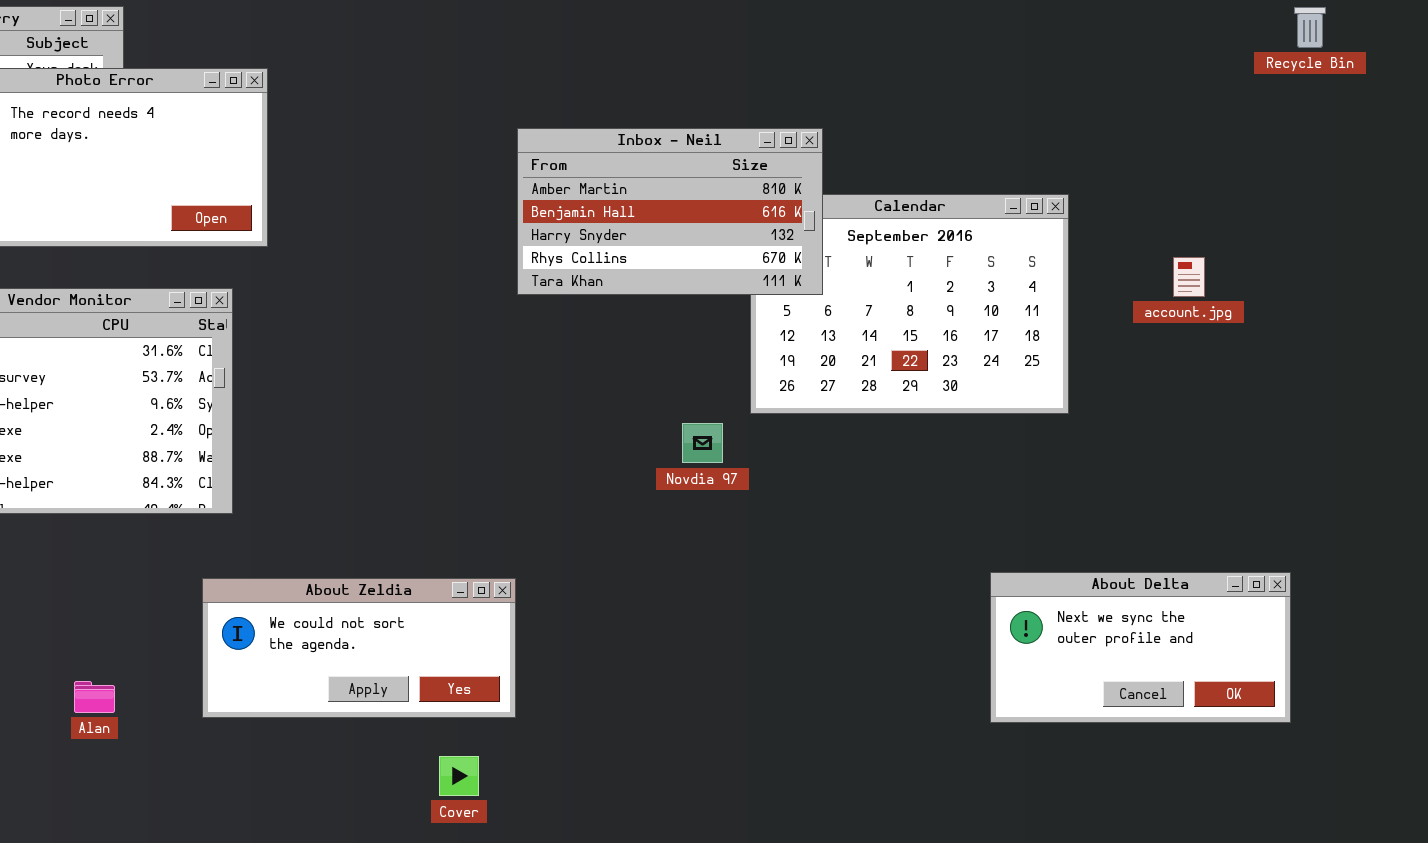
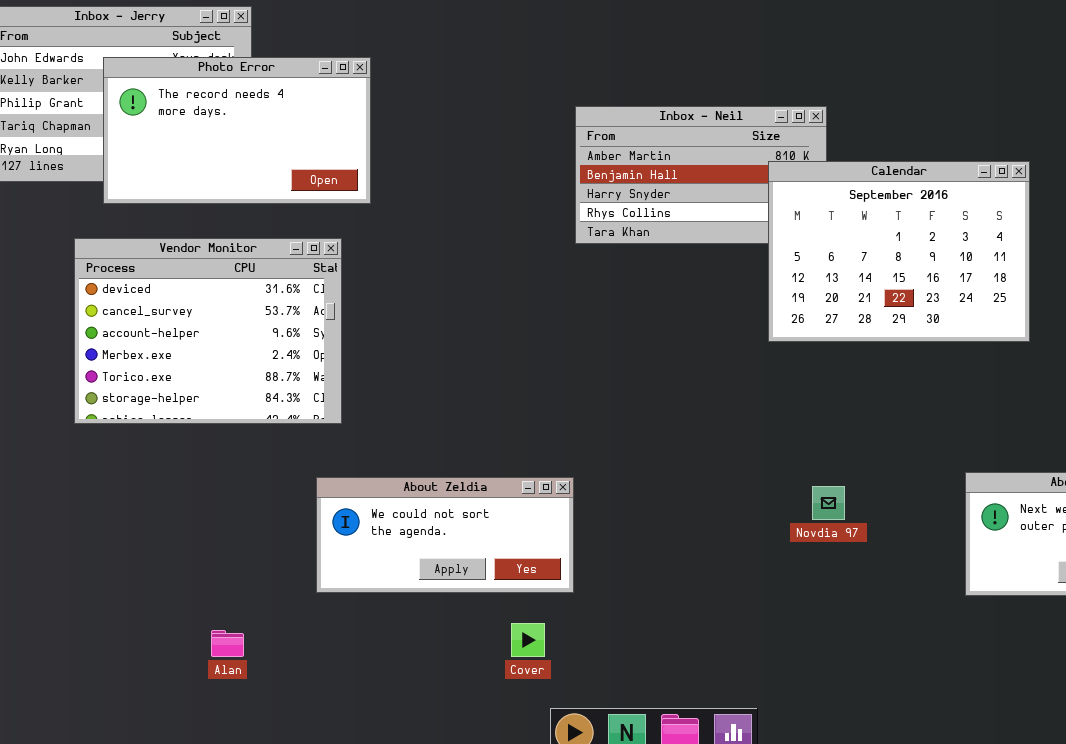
Calendar: [750,194,1069,414] -> [768,161,1030,342], raised
Novdia 97: [682,423,723,463] -> [812,486,845,520], moved
Alan: [74,681,115,713] -> [211,630,244,657], moved

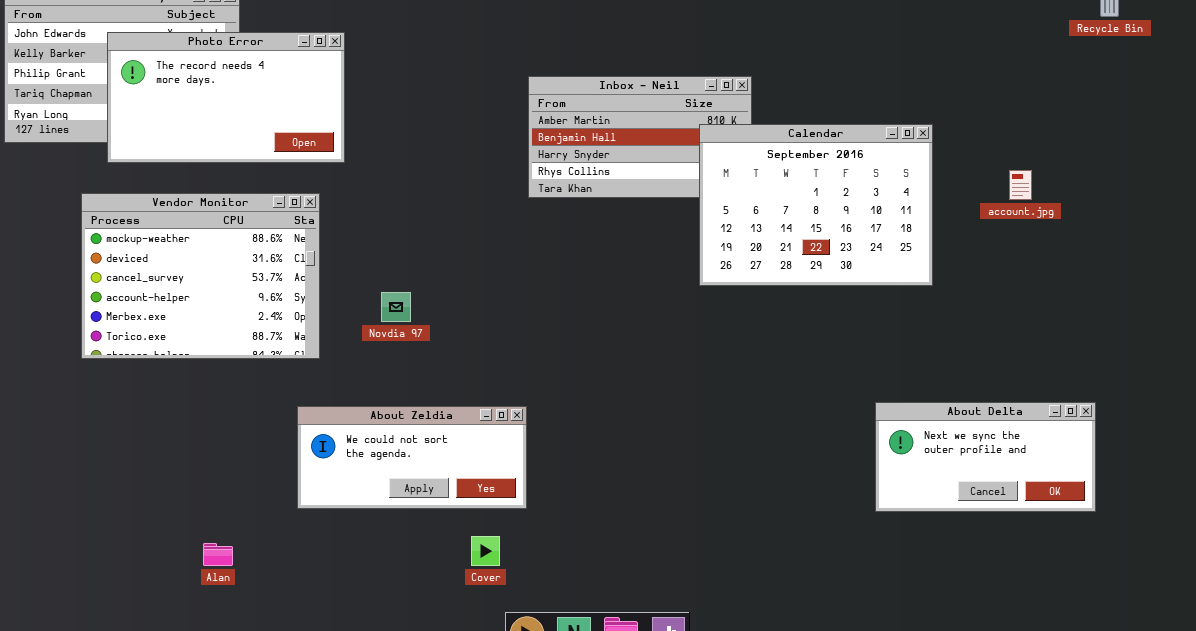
Vendor Monitor: [74,238,342,424] -> [81,193,320,359], scrolled up 1 row
Novdia 97: [812,486,845,520] -> [381,292,411,322], moved

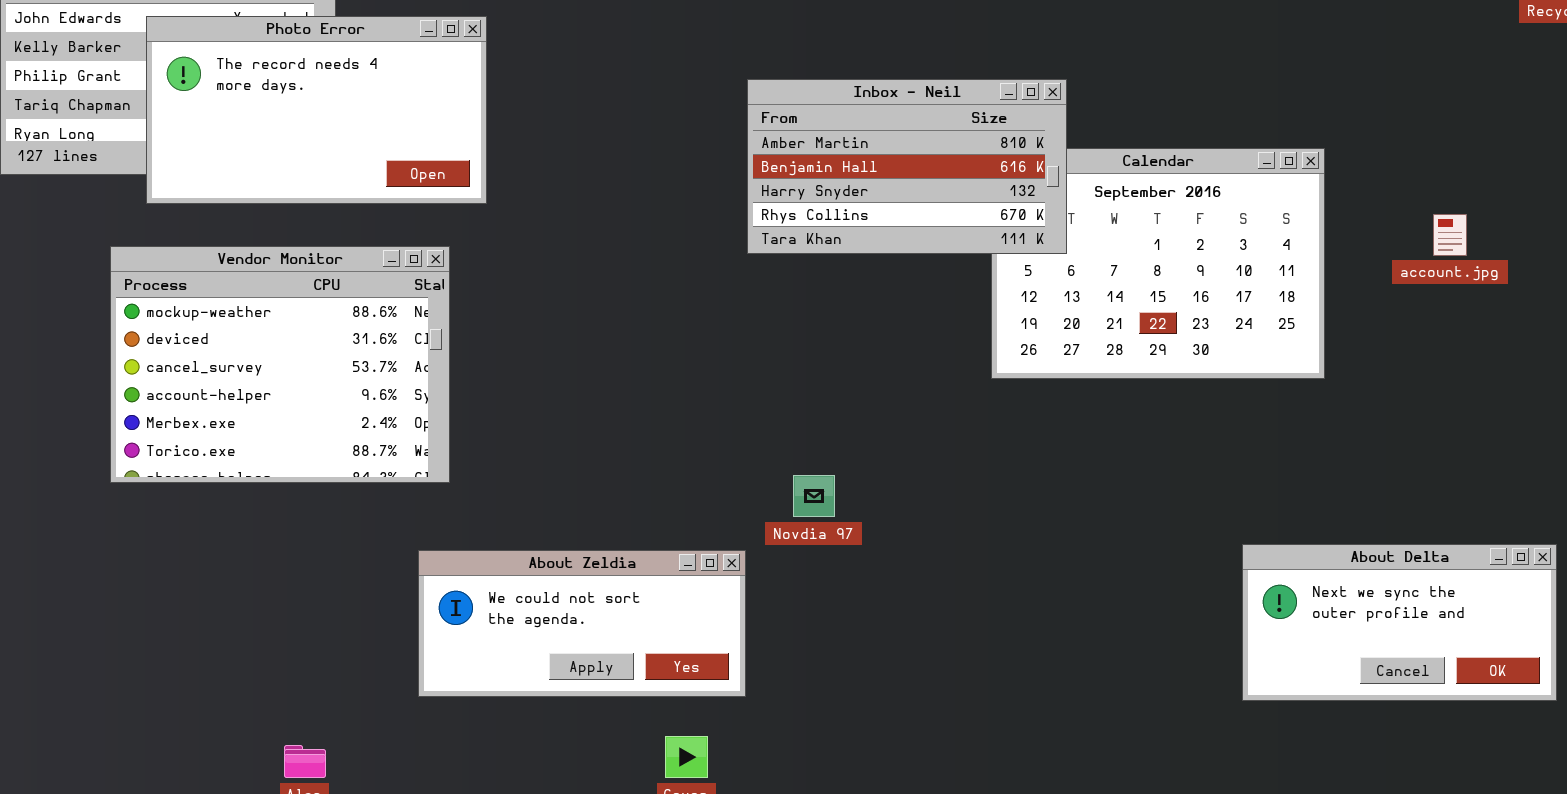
Inbox - Neil: [528,76,752,198] -> [747,79,1067,254], raised
Novdia 97: [381,292,411,322] -> [793,475,835,517], moved

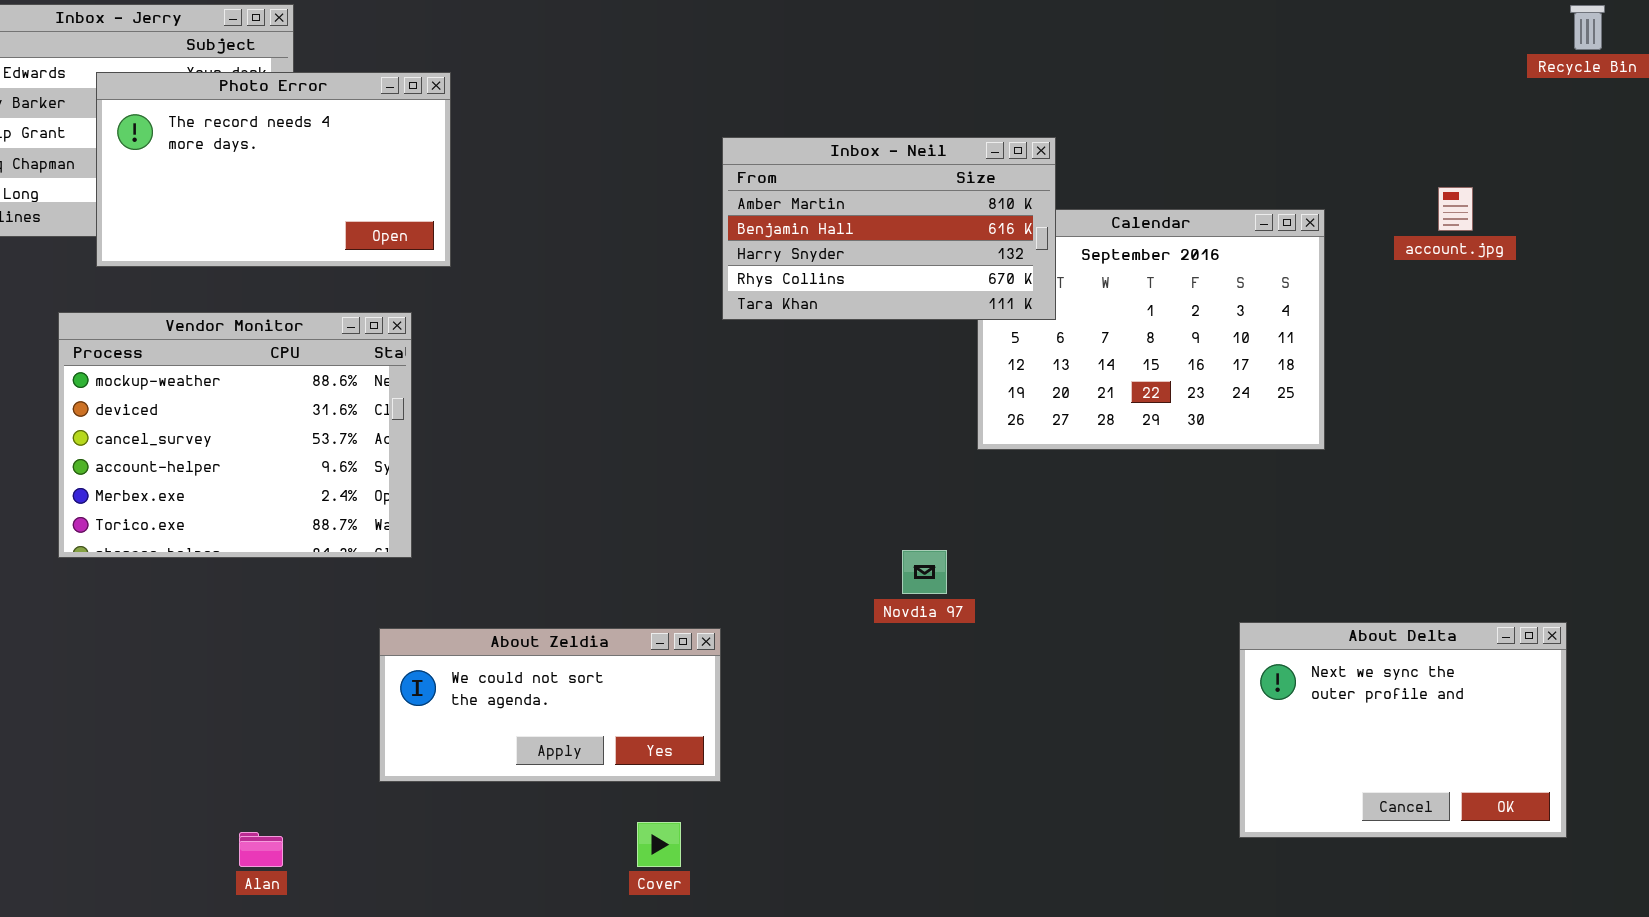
account.jpg: [1433,214,1467,256] -> [1438,187,1473,231], moved
Novdia 97: [793,475,835,517] -> [902,550,947,594], moved
About Delta: [1242,544,1557,701] -> [1239,622,1567,838], resized

